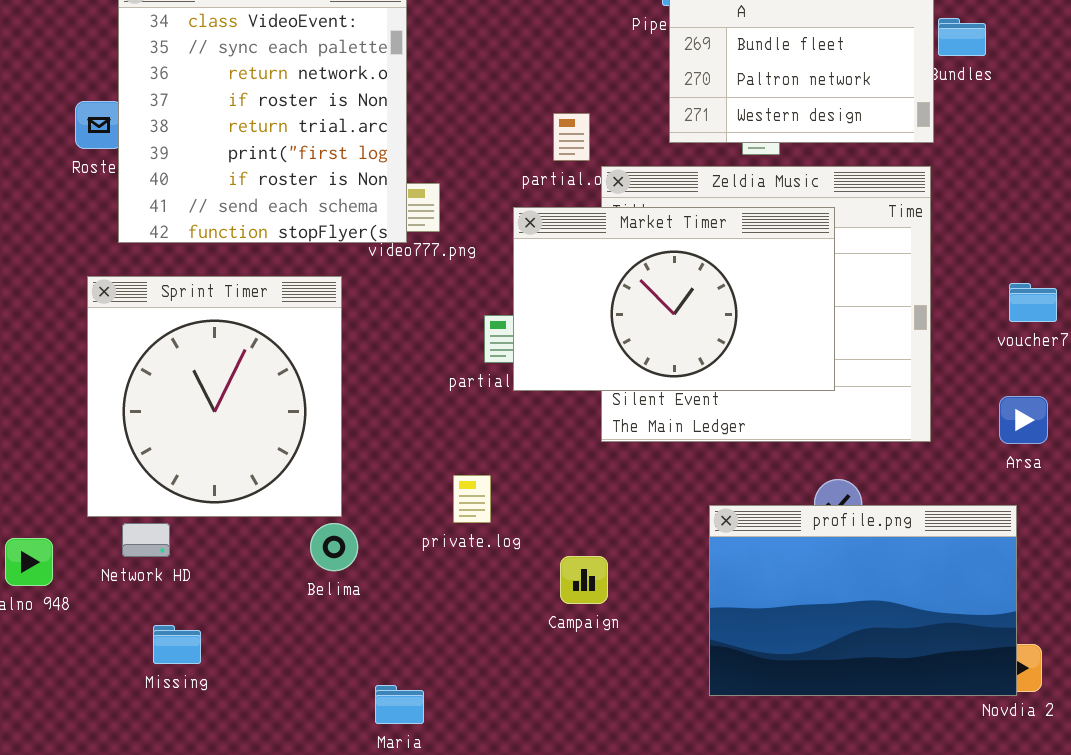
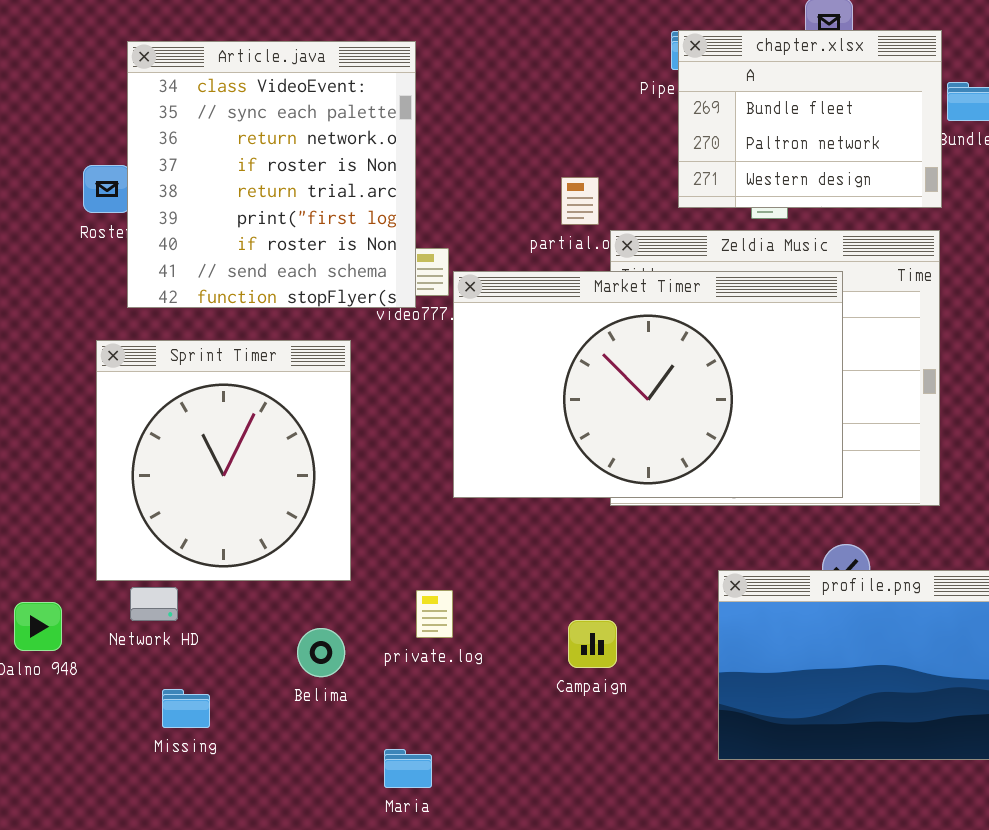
Market Timer: [513,207,835,391] -> [453,271,843,498], resized
private.log: [453,475,491,523] -> [416,590,453,638], moved
Belima: [310,523,358,571] -> [297,628,345,677], moved

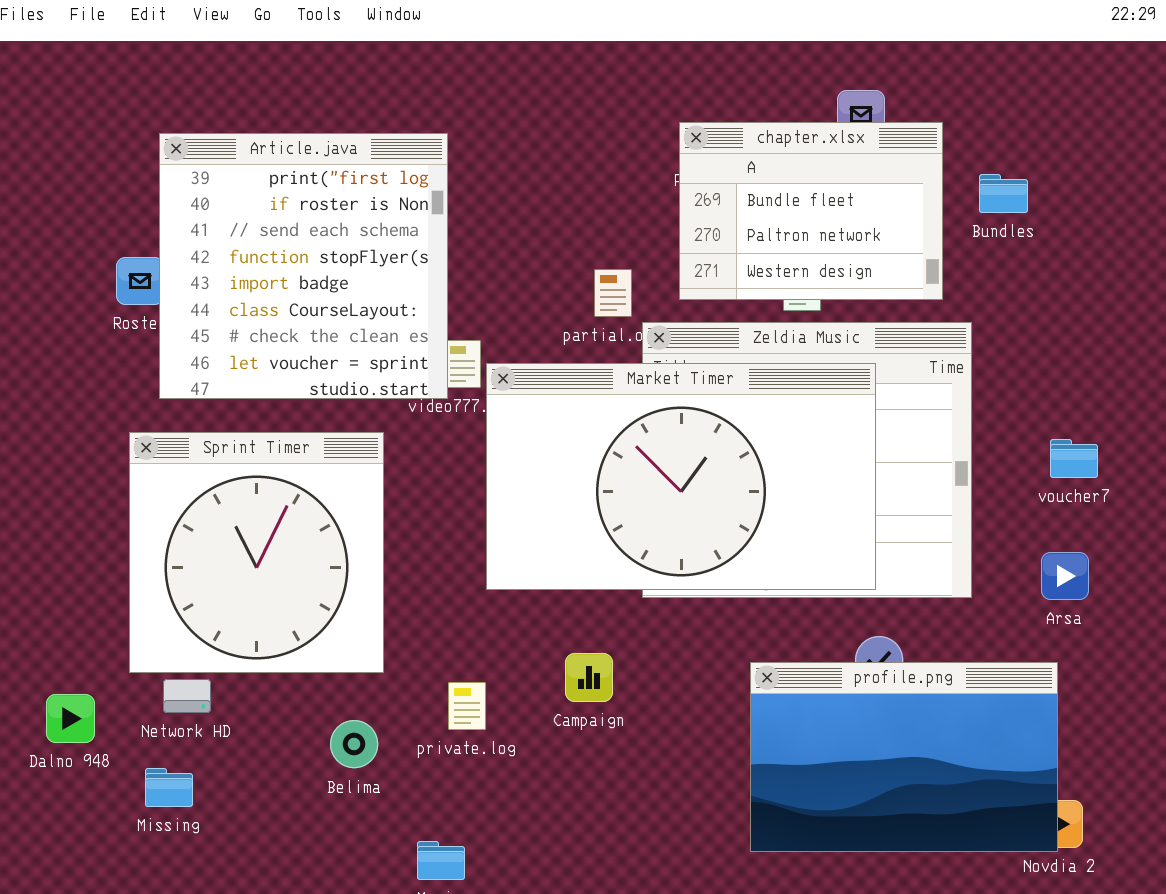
chapter.xlsx: [678,30,942,208] -> [679,122,943,300], moved
Article.java: [127,41,416,308] -> [159,133,448,399], scrolled down 5 rows
Campaign: [568,620,617,668] -> [565,653,613,702], moved
Missing: [162,689,210,728] -> [145,768,193,807], moved

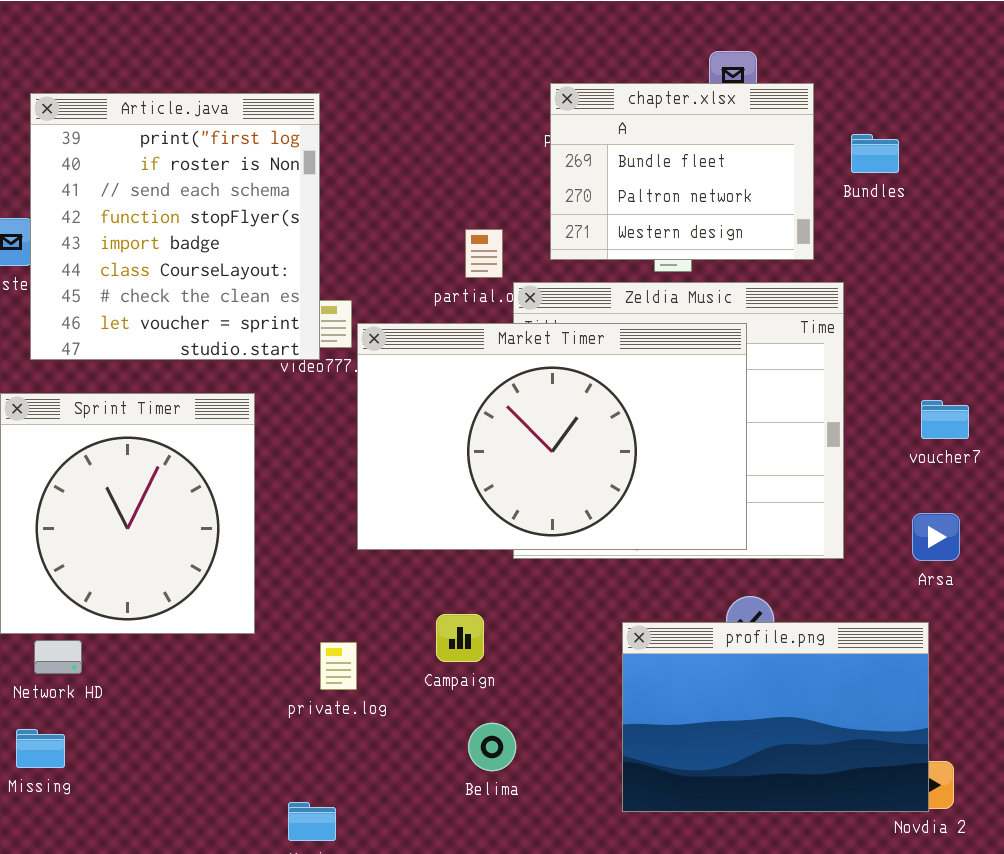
Belima: [330,720,378,768] -> [468,723,516,771], moved

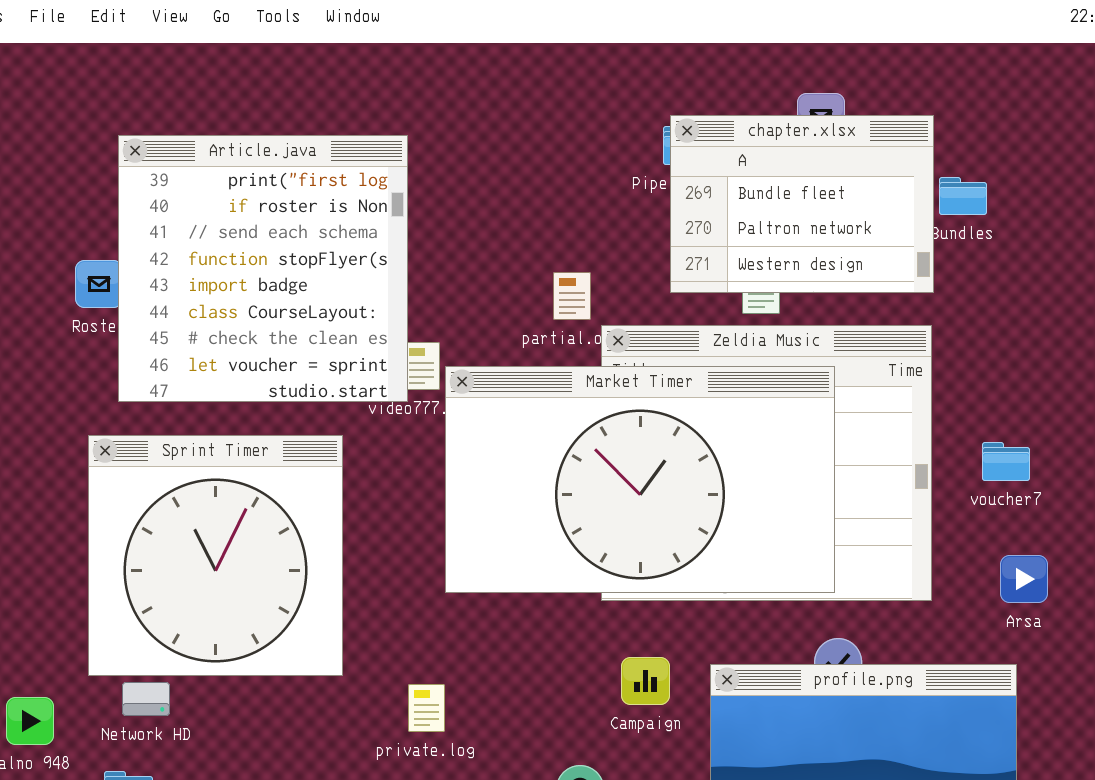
chapter.xlsx: [550,83,814,260] -> [670,115,934,293], moved
voucher7: [921,400,969,439] -> [982,442,1030,481], moved
Campaign: [436,614,484,662] -> [621,657,670,705], moved

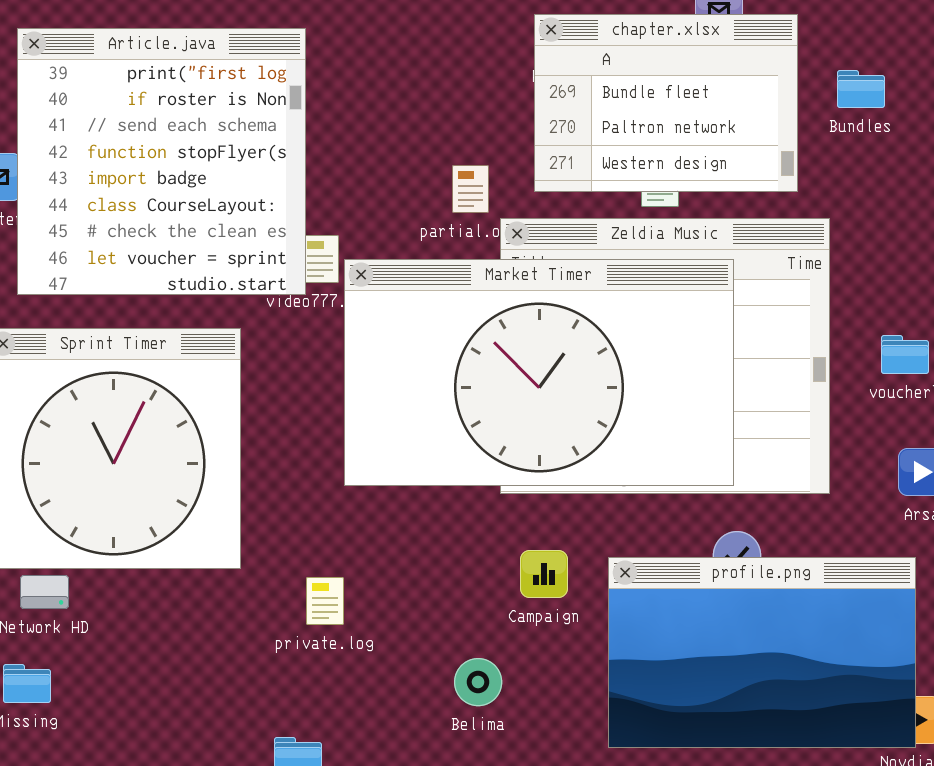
chapter.xlsx: [670,115,934,293] -> [534,14,798,192], moved

